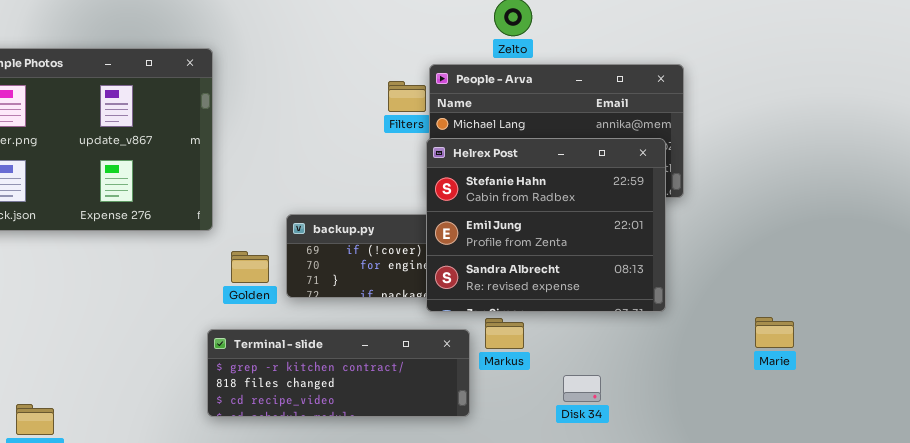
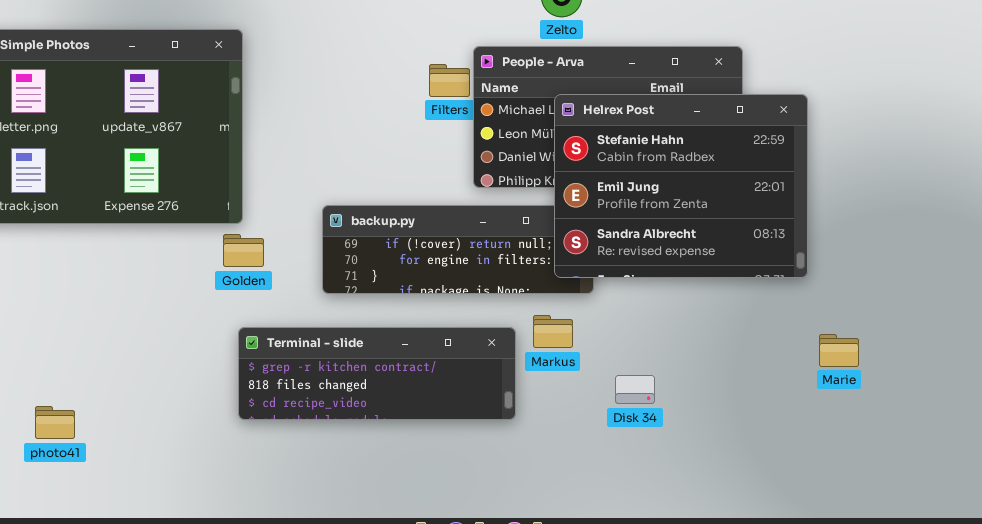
Helrex Post: [426,138,666,312] -> [554,94,808,278], moved
Golden: [231,251,269,283] -> [223,234,264,267], moved
Marie: [755,317,794,348] -> [819,334,859,367], moved

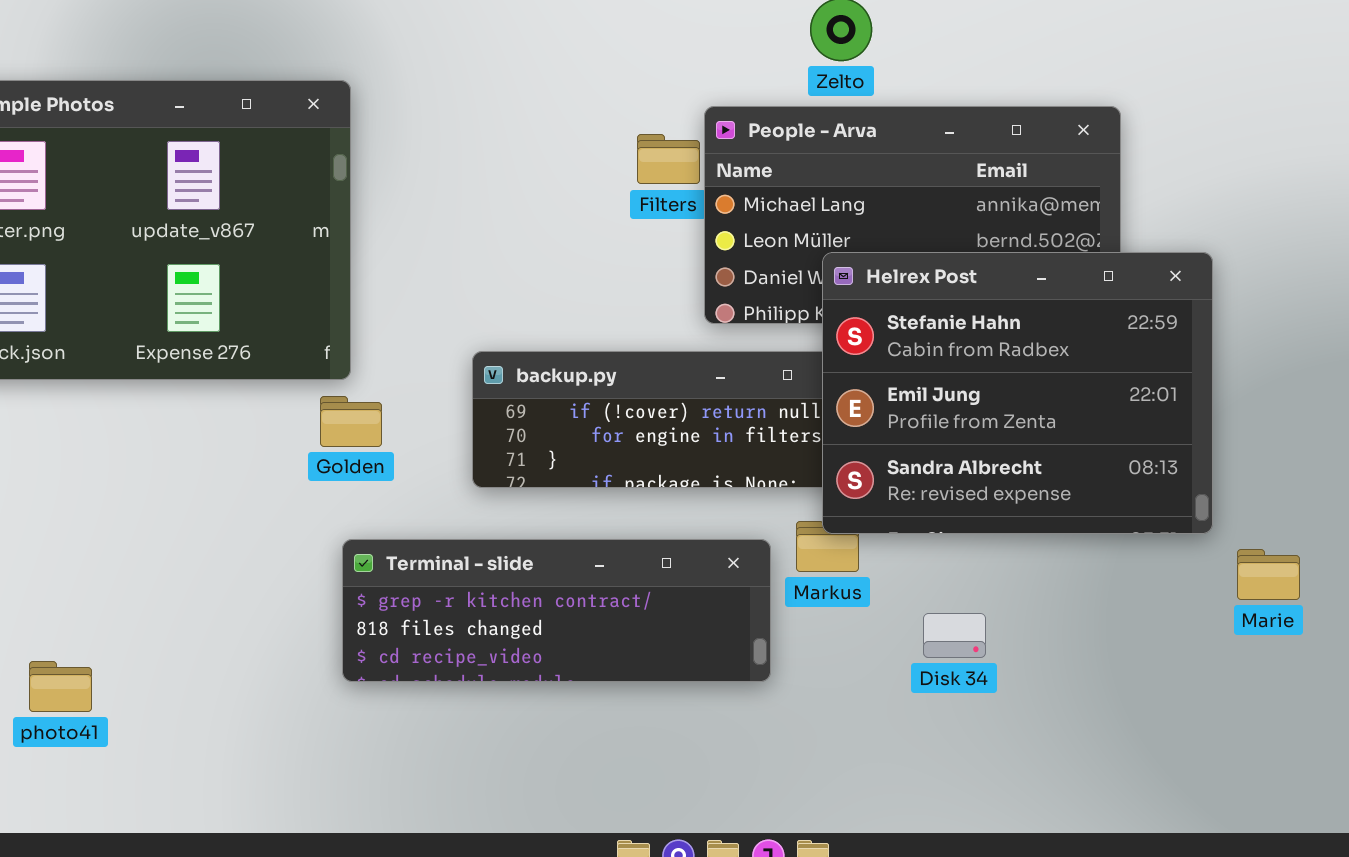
Helrex Post: [554,94,808,278] -> [822,252,1213,534], moved

